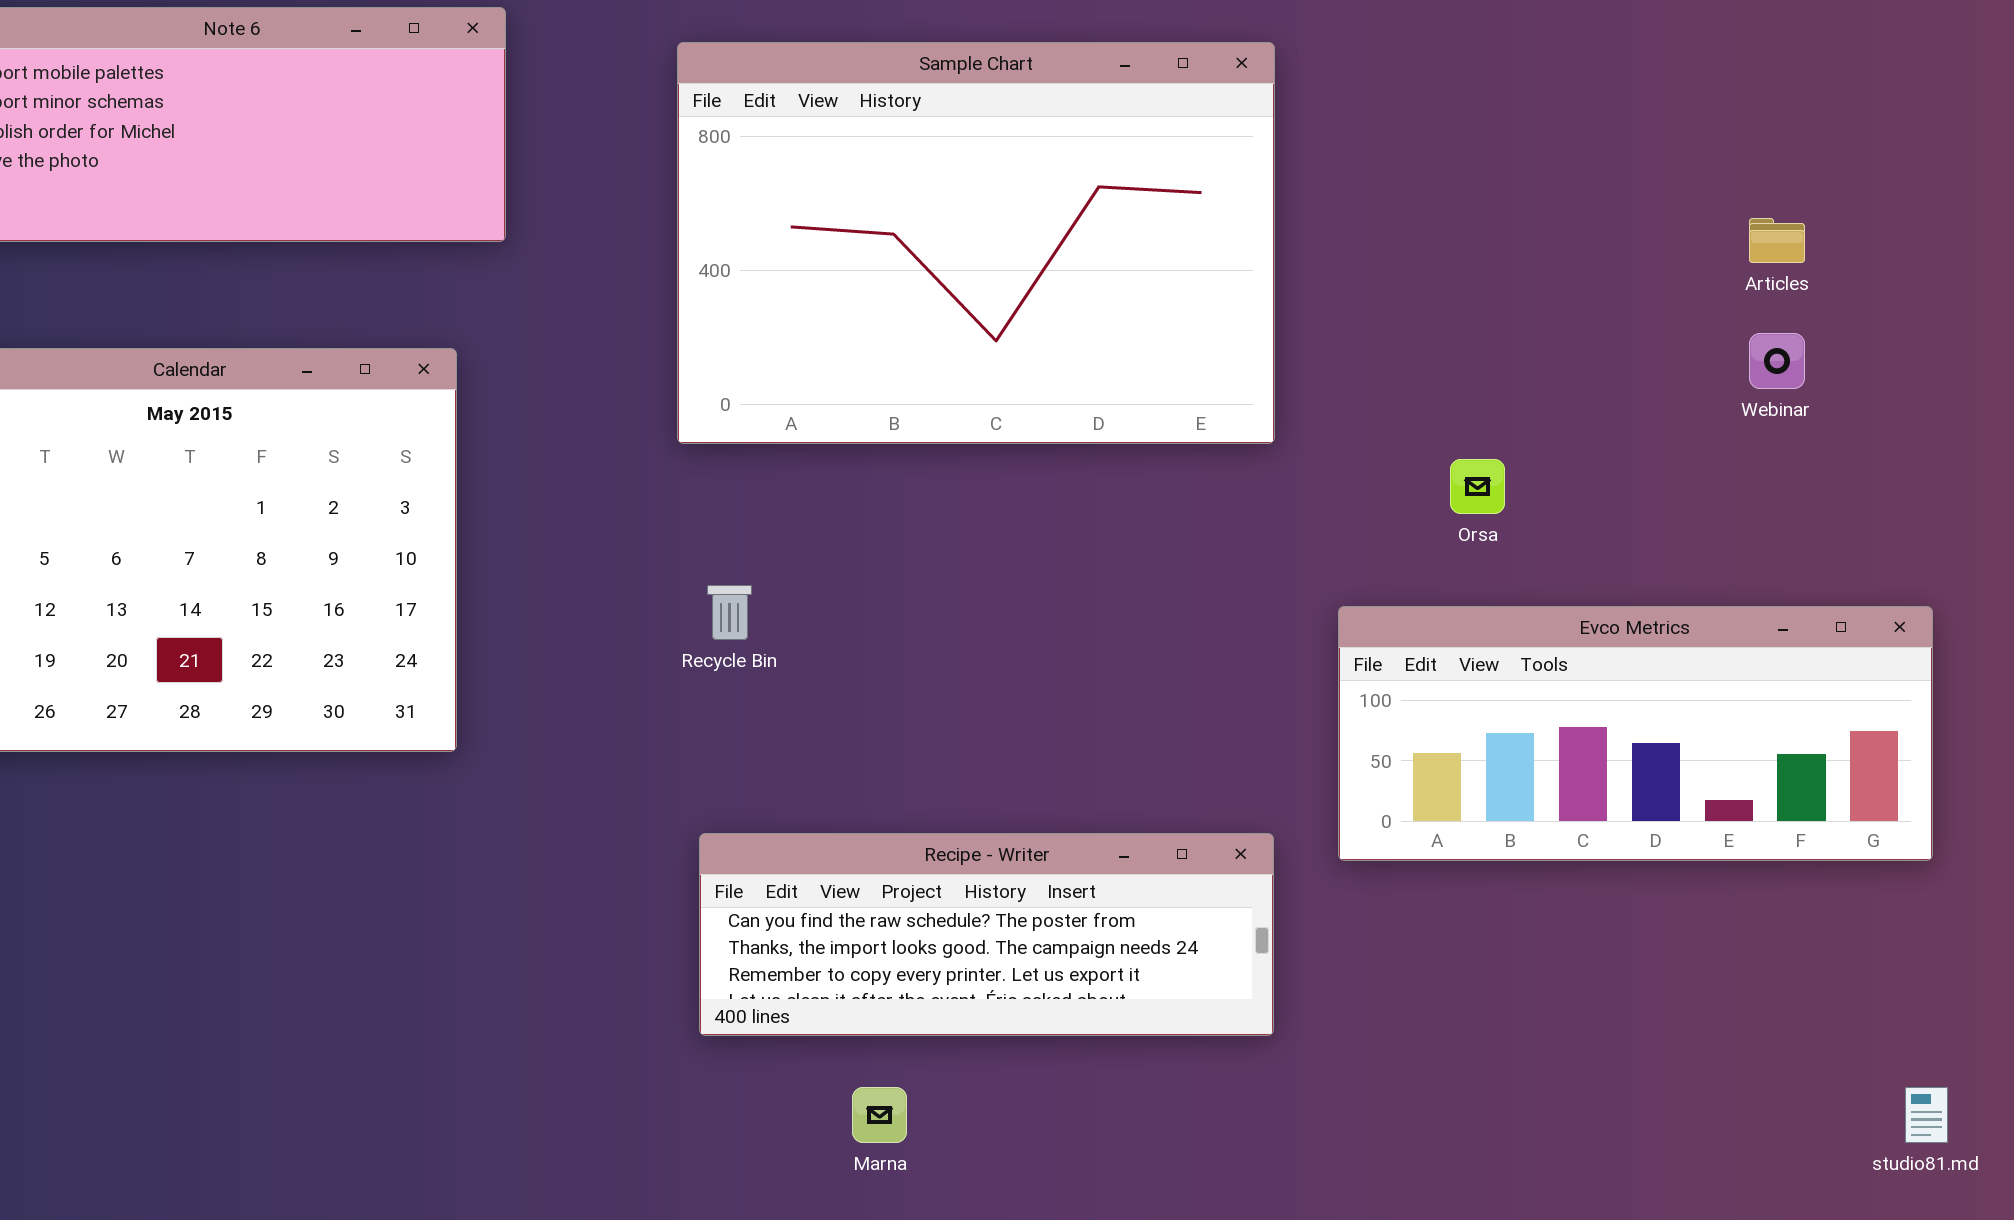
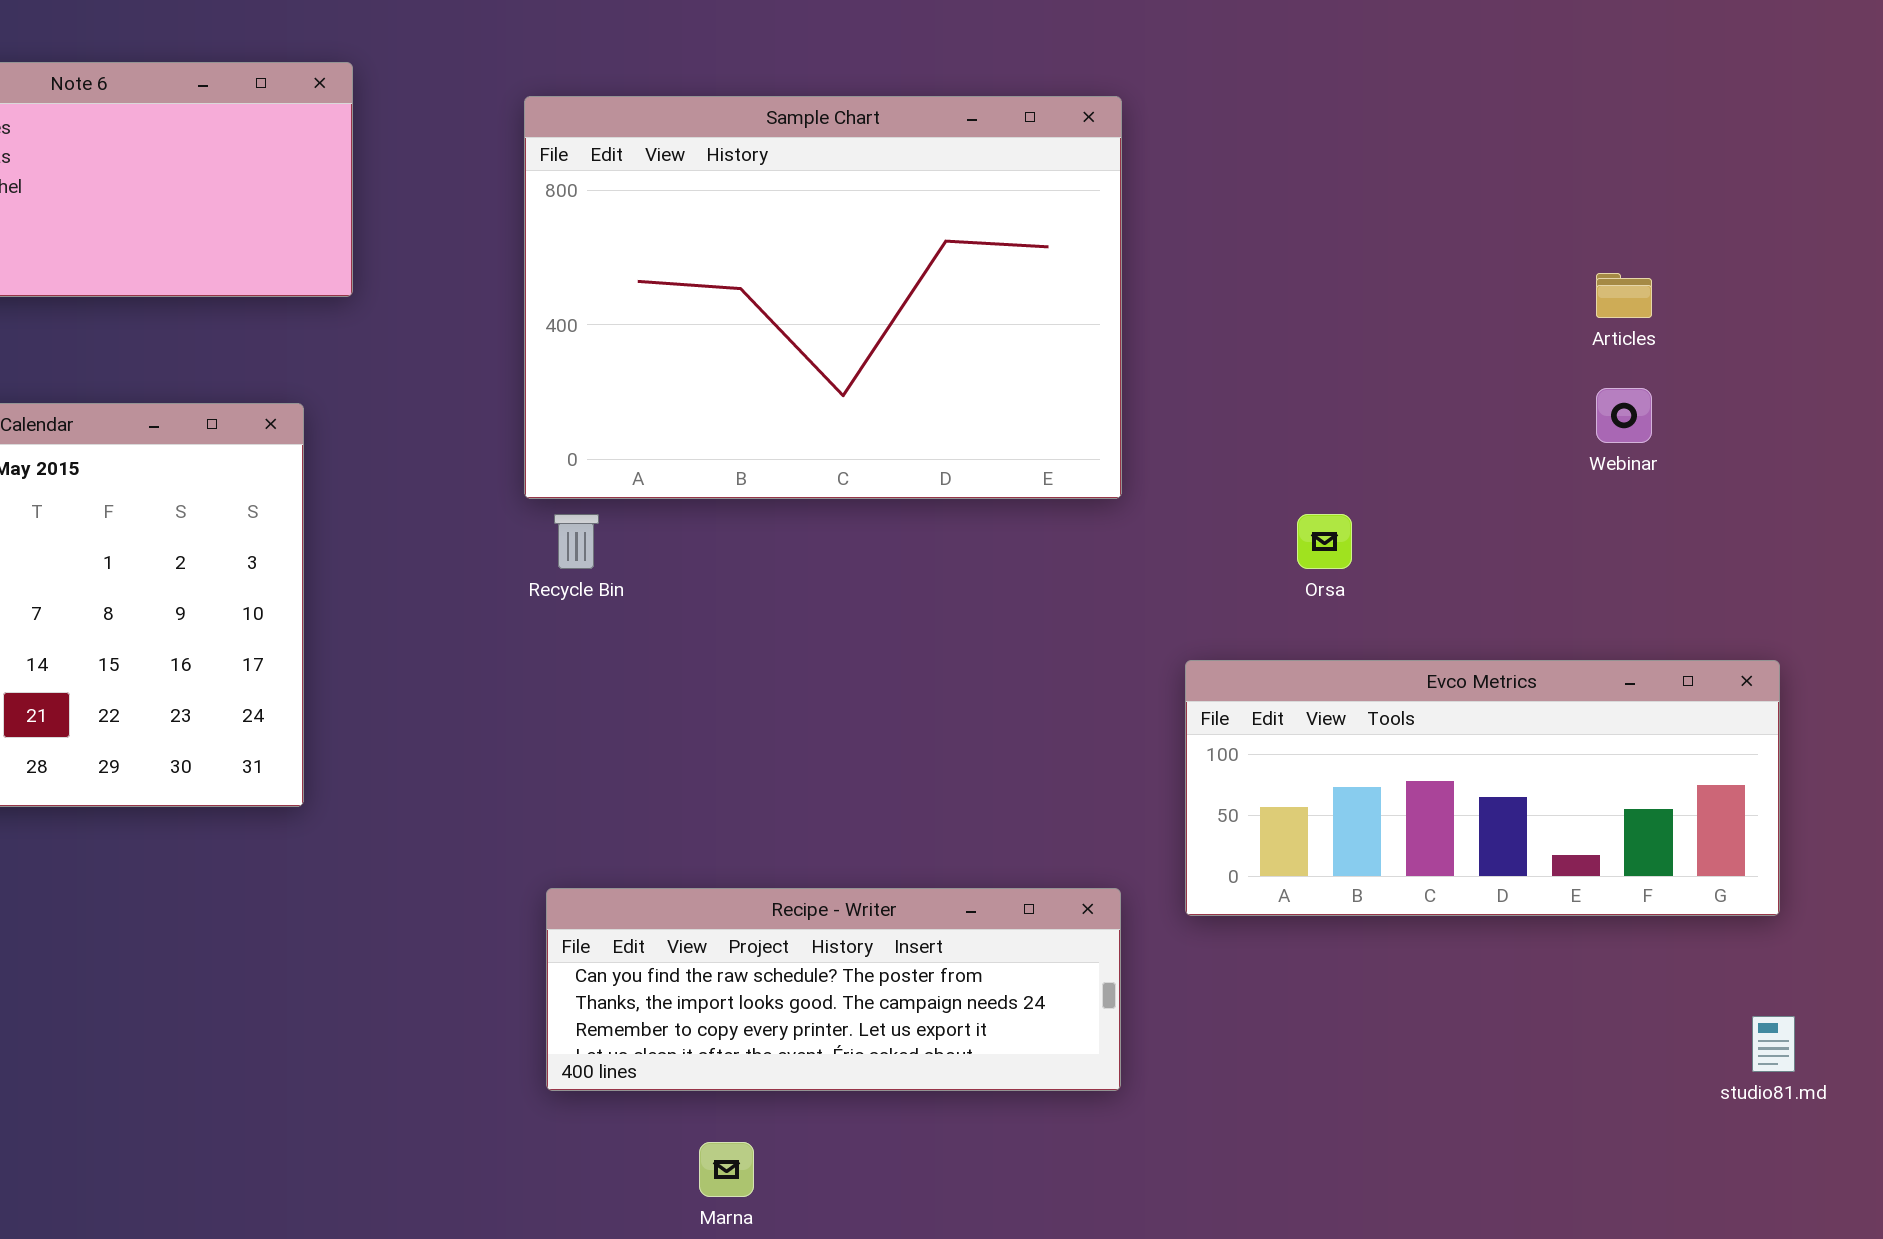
Recycle Bin: [707,585,752,640] -> [554,514,599,569], moved
studio81.md: [1905,1087,1948,1143] -> [1752,1016,1795,1072], moved

